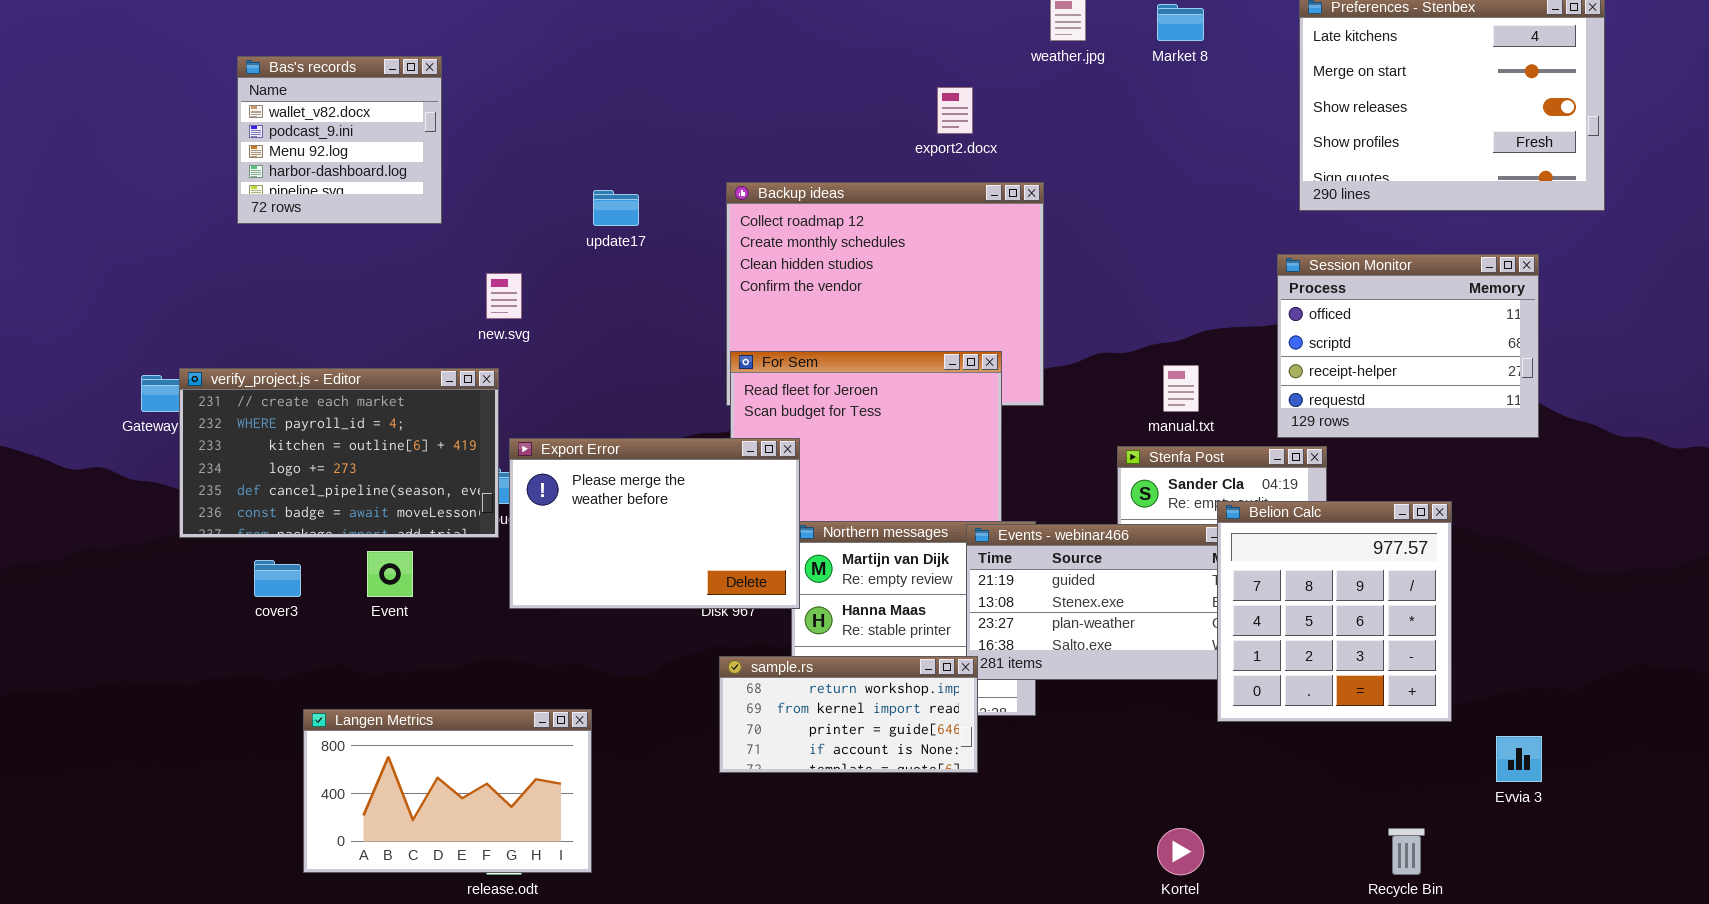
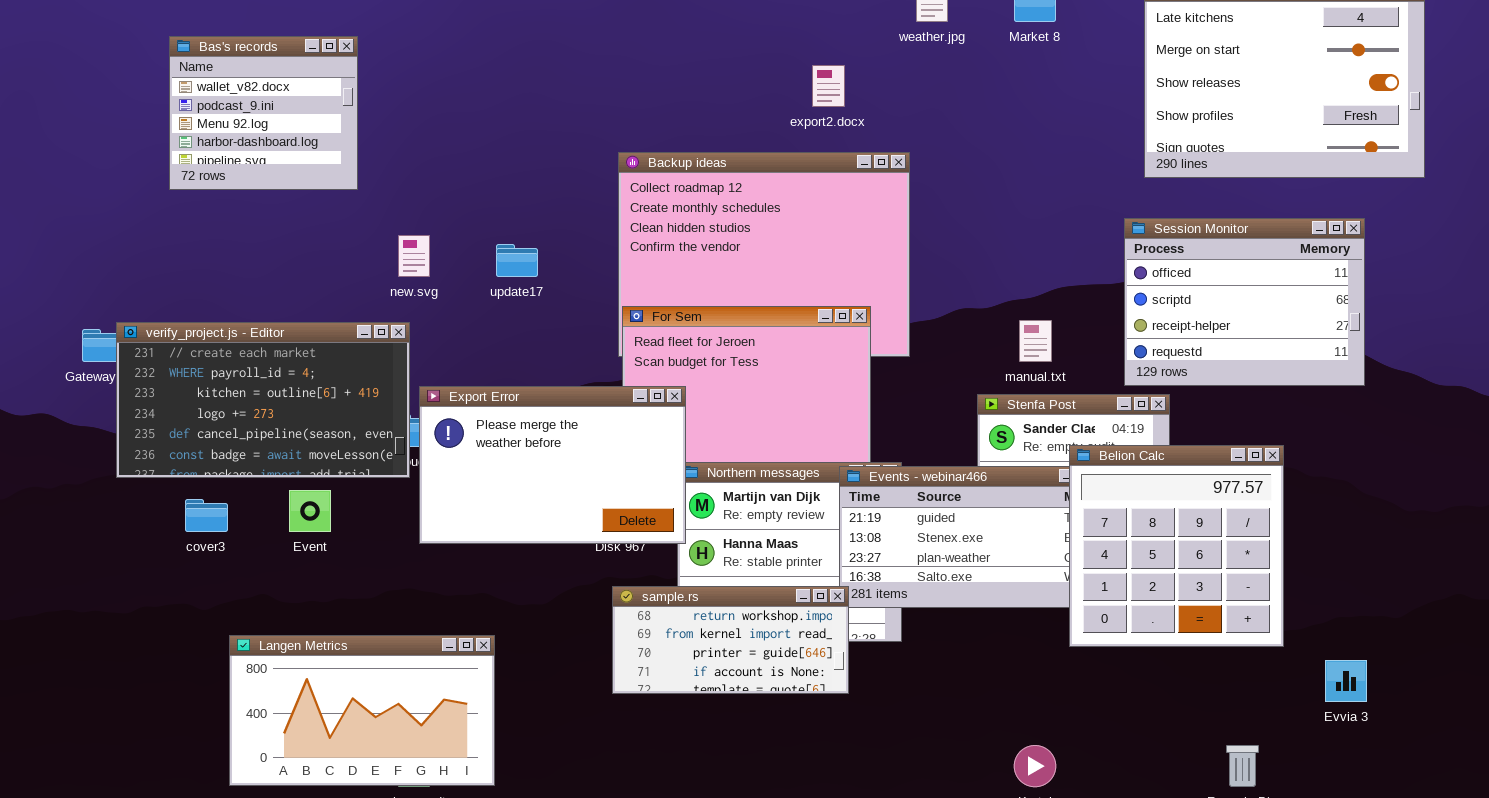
update17: [593,190,639,226] -> [496,244,538,277], moved

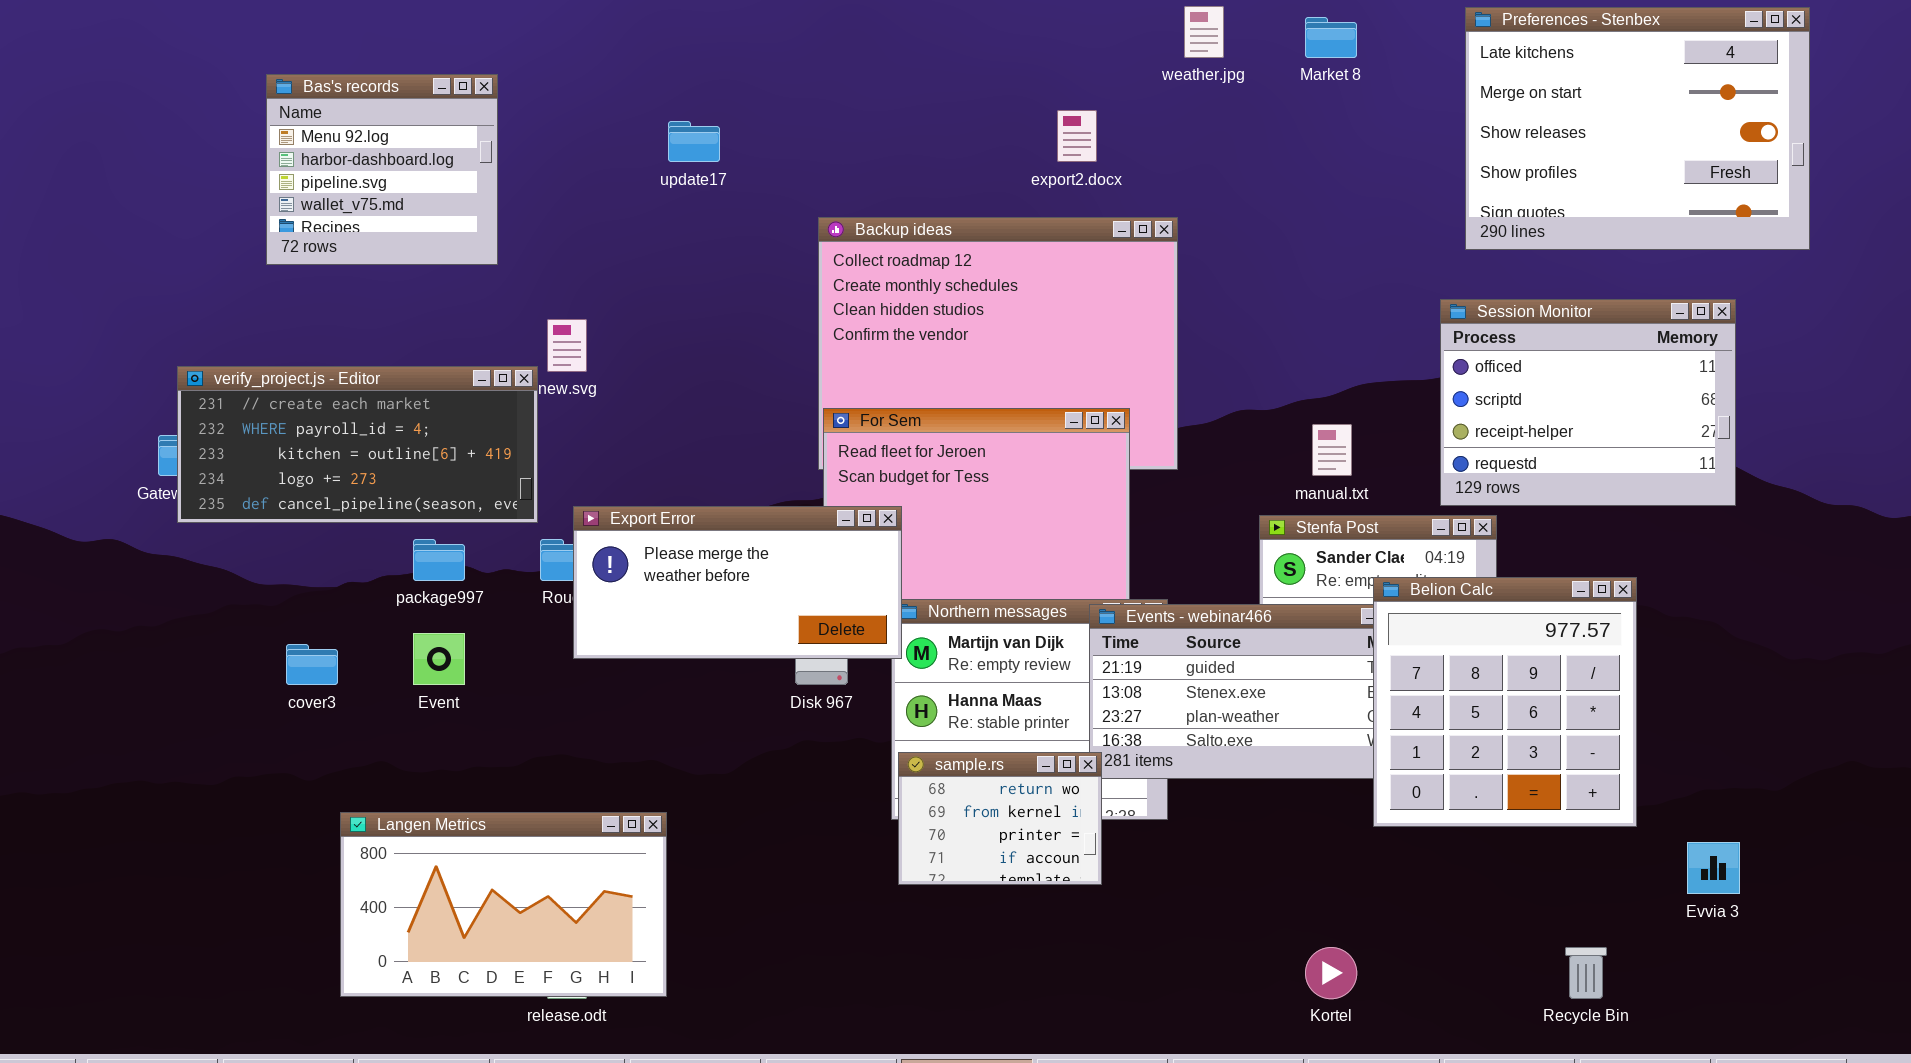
Bas's records: [169,36,358,190] -> [266,74,498,265], scrolled down 2 rows
update17: [496,244,538,277] -> [668,121,720,162], moved
verify_project.js - Editor: [116,322,410,478] -> [177,366,538,523], moved, resized
Export Error: [419,386,686,544] -> [573,506,902,659], resized
sample.rs: [612,586,849,694] -> [898,752,1102,885], resized

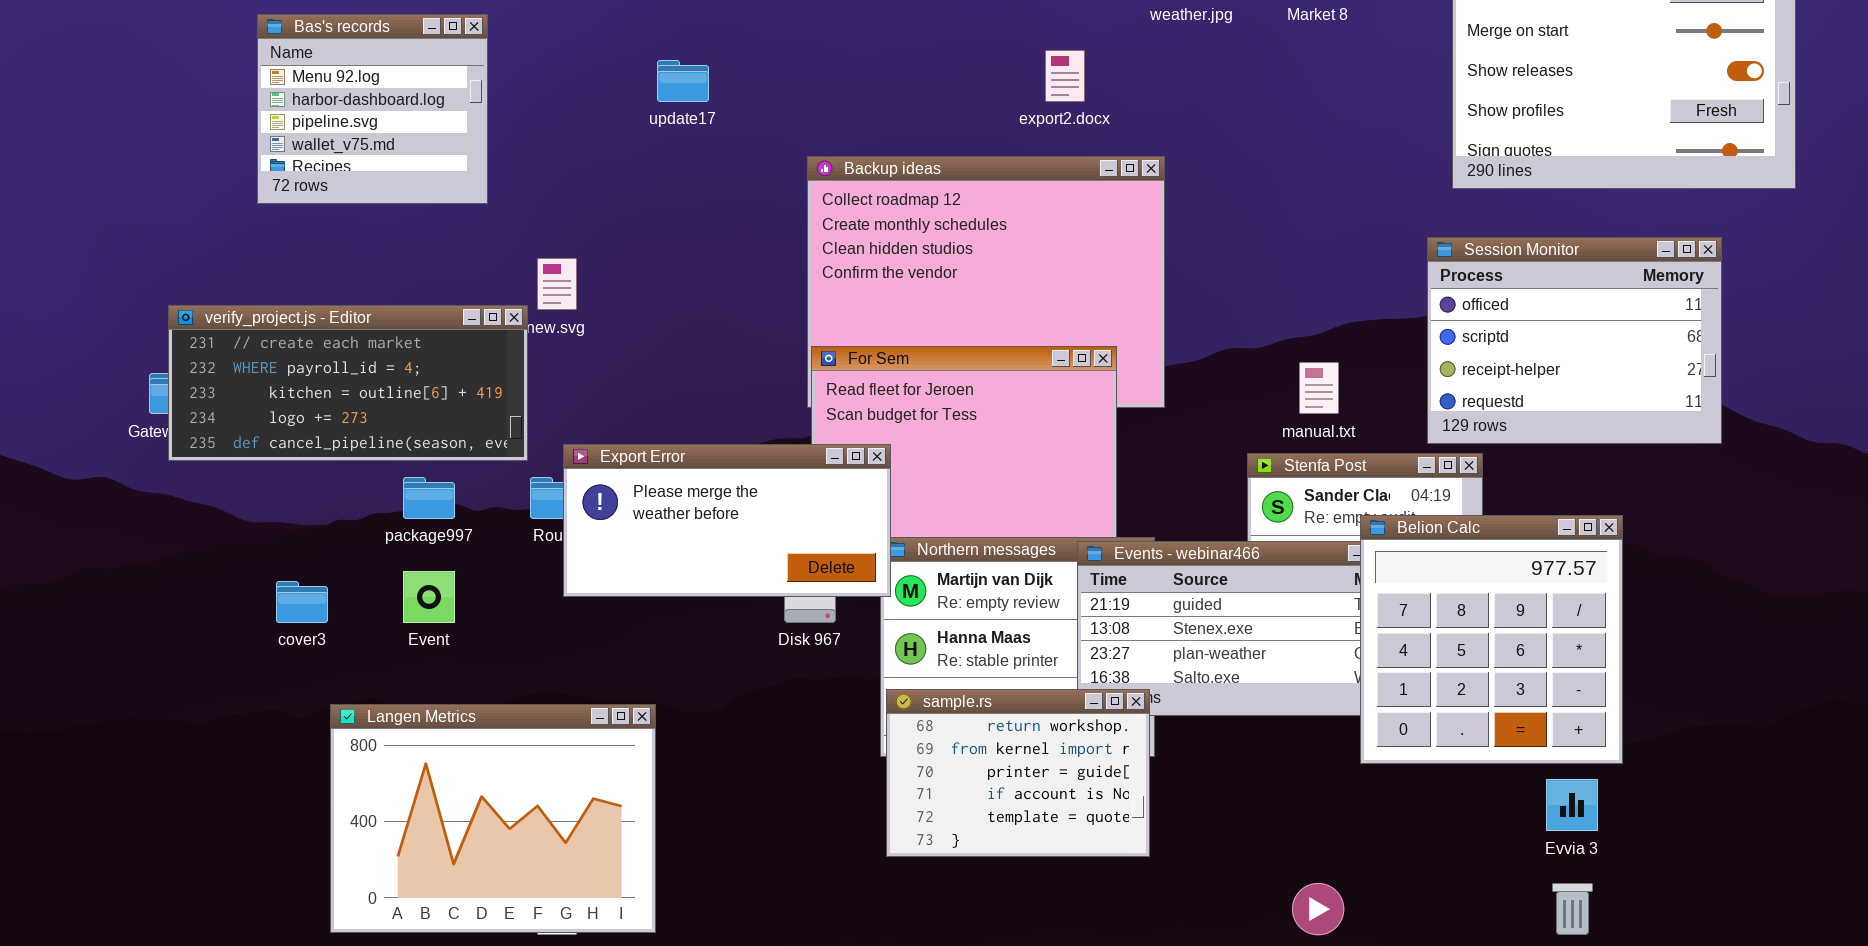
sample.rs: [898,752,1102,885] -> [886,689,1150,857], resized
Langen Metrics: [340,812,667,997] -> [330,704,656,933], resized
Evvia 3: [1687,842,1740,894] -> [1546,779,1598,831], moved

